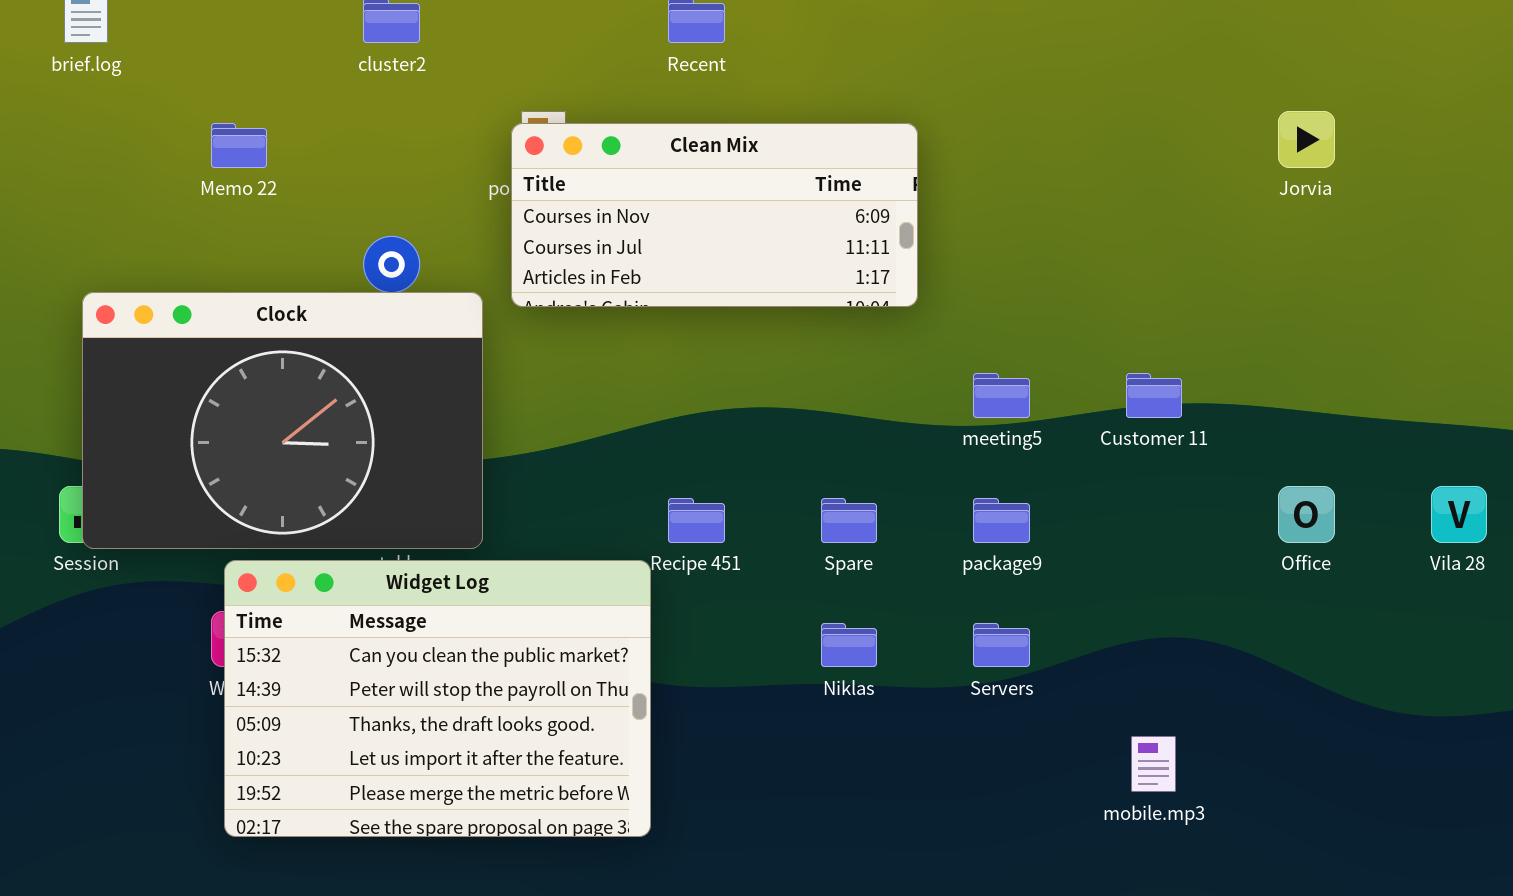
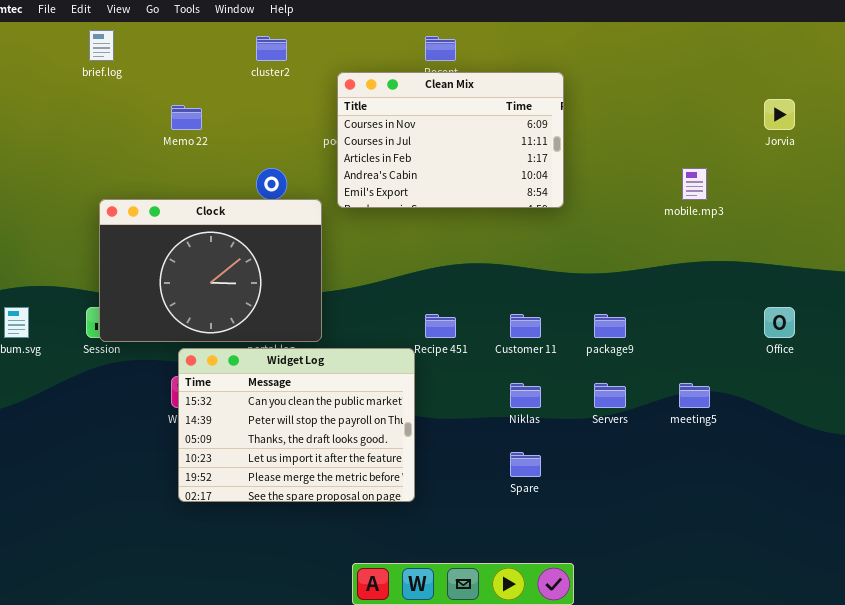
Clean Mix: [511,123,918,307] -> [337,72,564,208], resized
meeting5: [973,373,1030,418] -> [679,383,710,408], moved
Customer 11: [1126,373,1182,418] -> [510,314,541,338], moved
Spare: [821,498,877,543] -> [510,452,541,477], moved
mobile.mp3: [1131,736,1176,792] -> [682,168,707,200], moved

